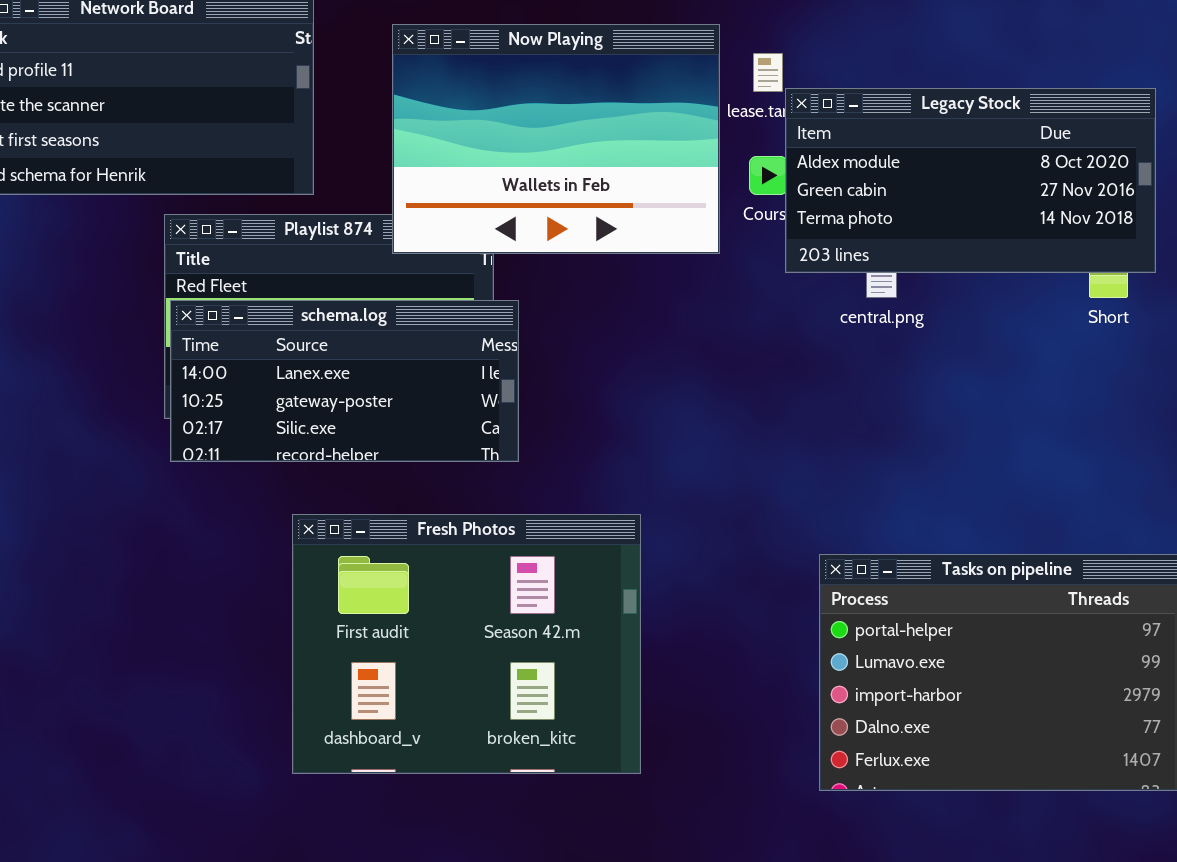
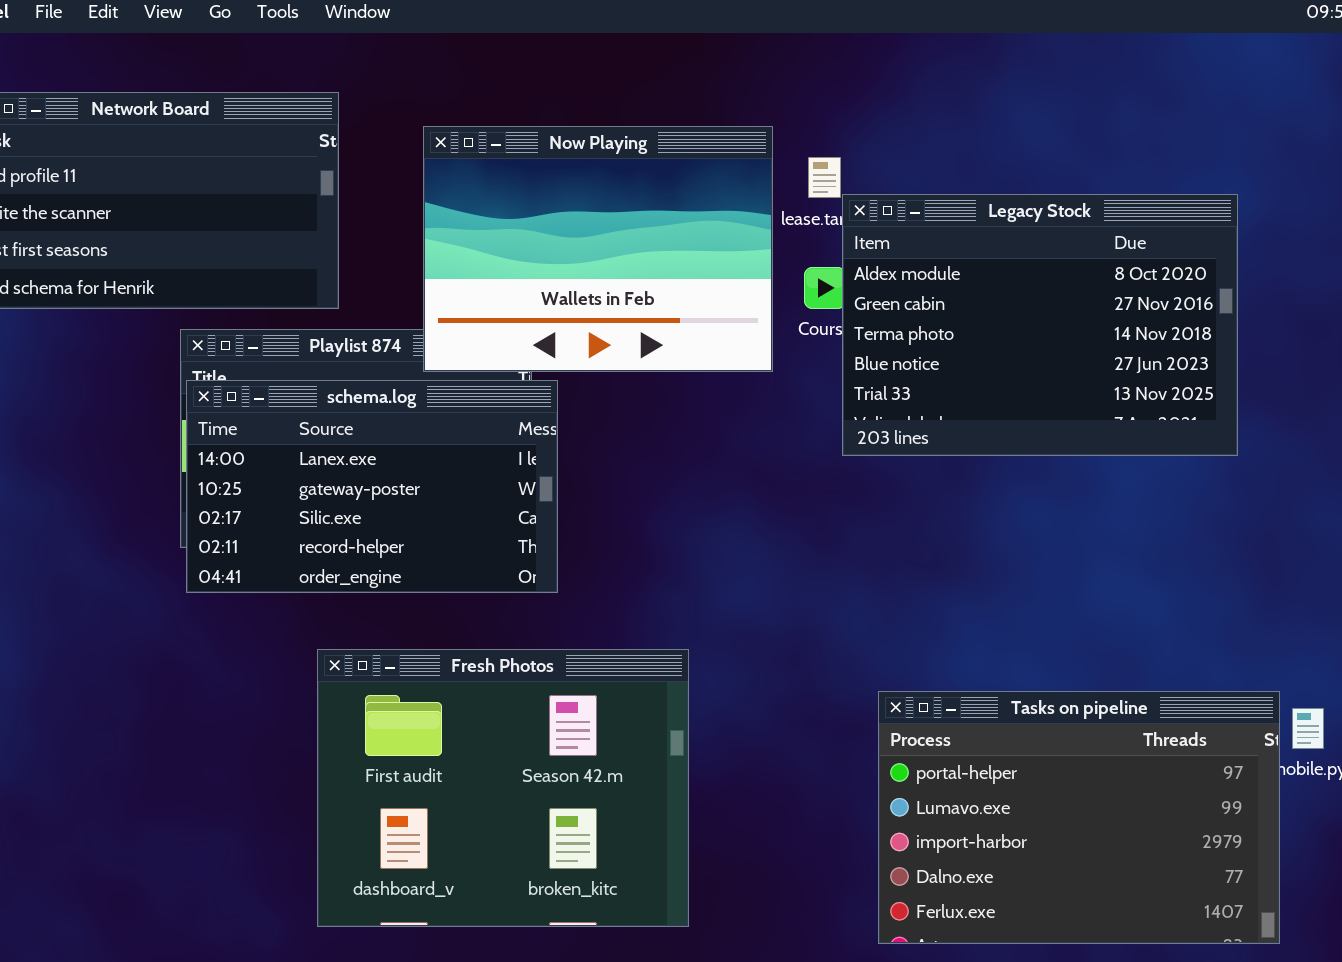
Legacy Stock: [785,88,1156,273] -> [842,194,1238,456], resized
schema.log: [170,300,519,462] -> [186,380,558,593], resized

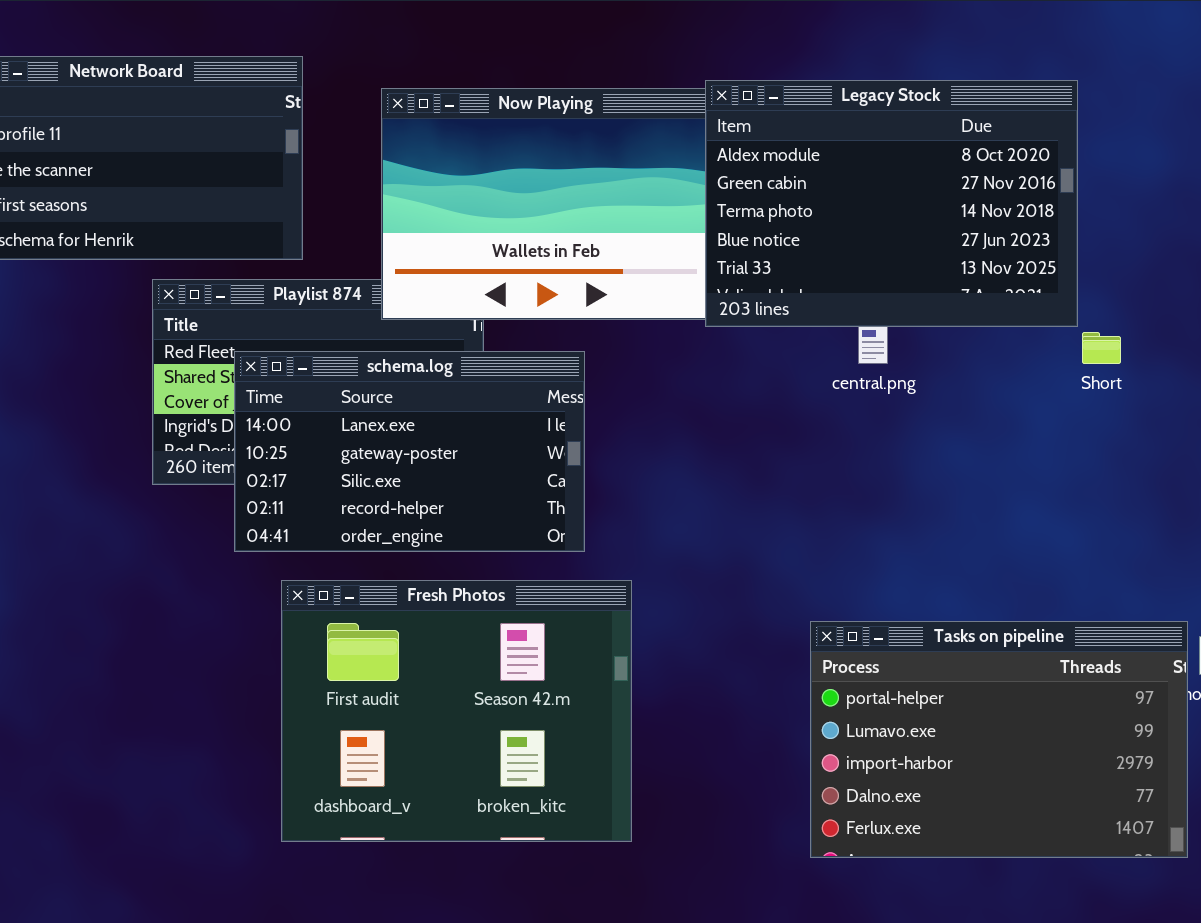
Legacy Stock: [842,194,1238,456] -> [705,80,1078,327], moved
schema.log: [186,380,558,593] -> [234,351,585,552], moved

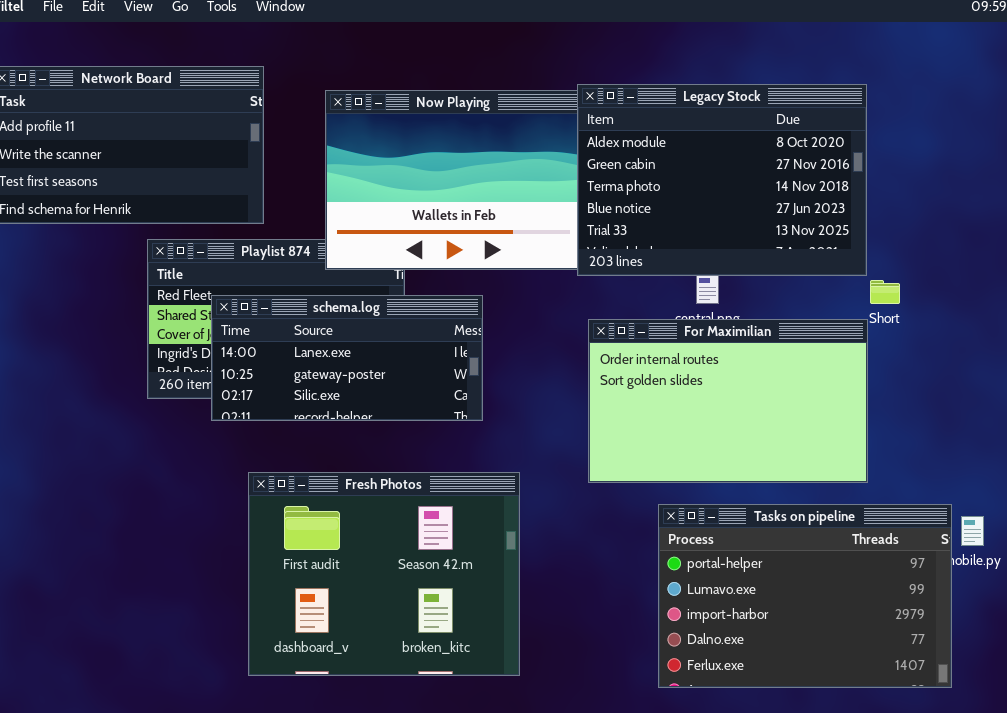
schema.log: [234,351,585,552] -> [211,295,483,421], resized
For Maximilian: none -> [588,319,868,483], opened

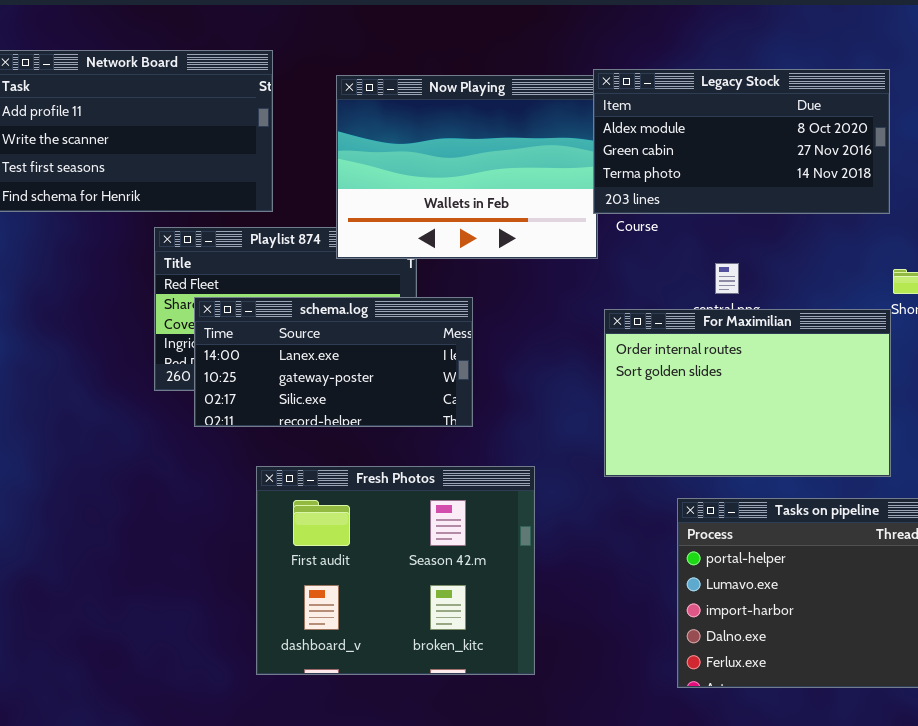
Legacy Stock: [577,84,867,276] -> [593,69,890,214], resized
schema.log: [211,295,483,421] -> [194,297,473,427], moved

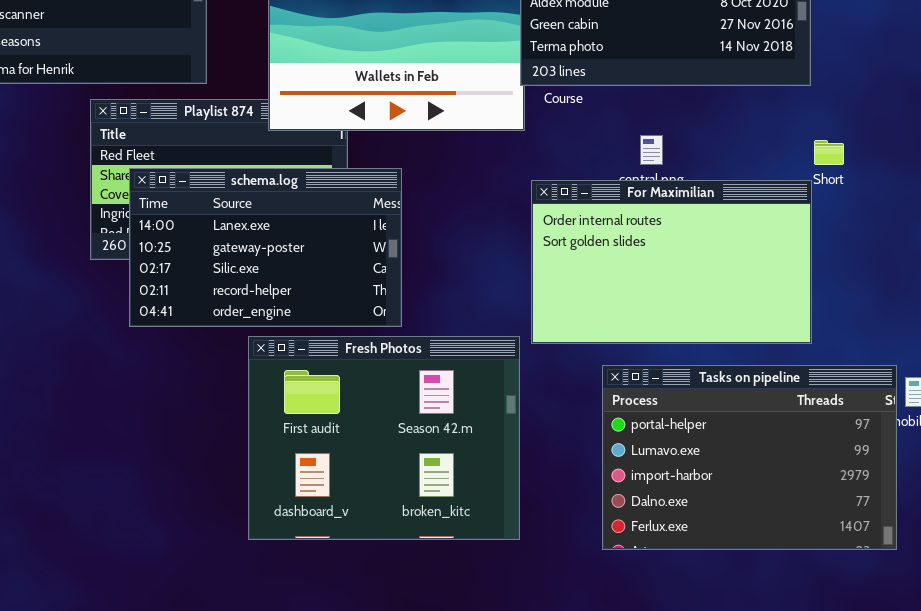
schema.log: [194,297,473,427] -> [129,168,402,327], resized
Fresh Photos: [256,466,535,675] -> [248,336,520,540], moved

